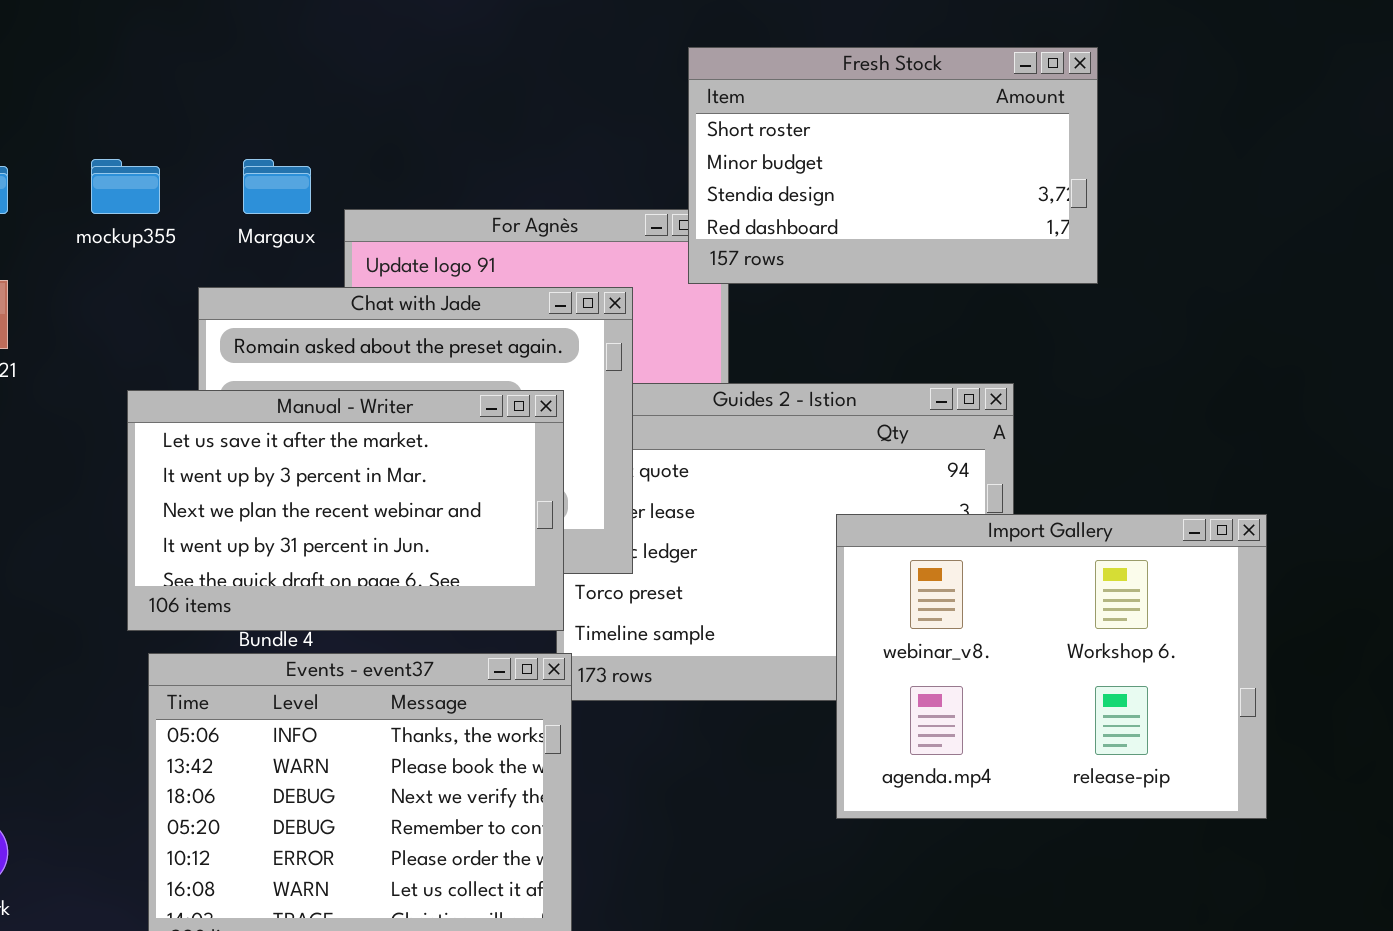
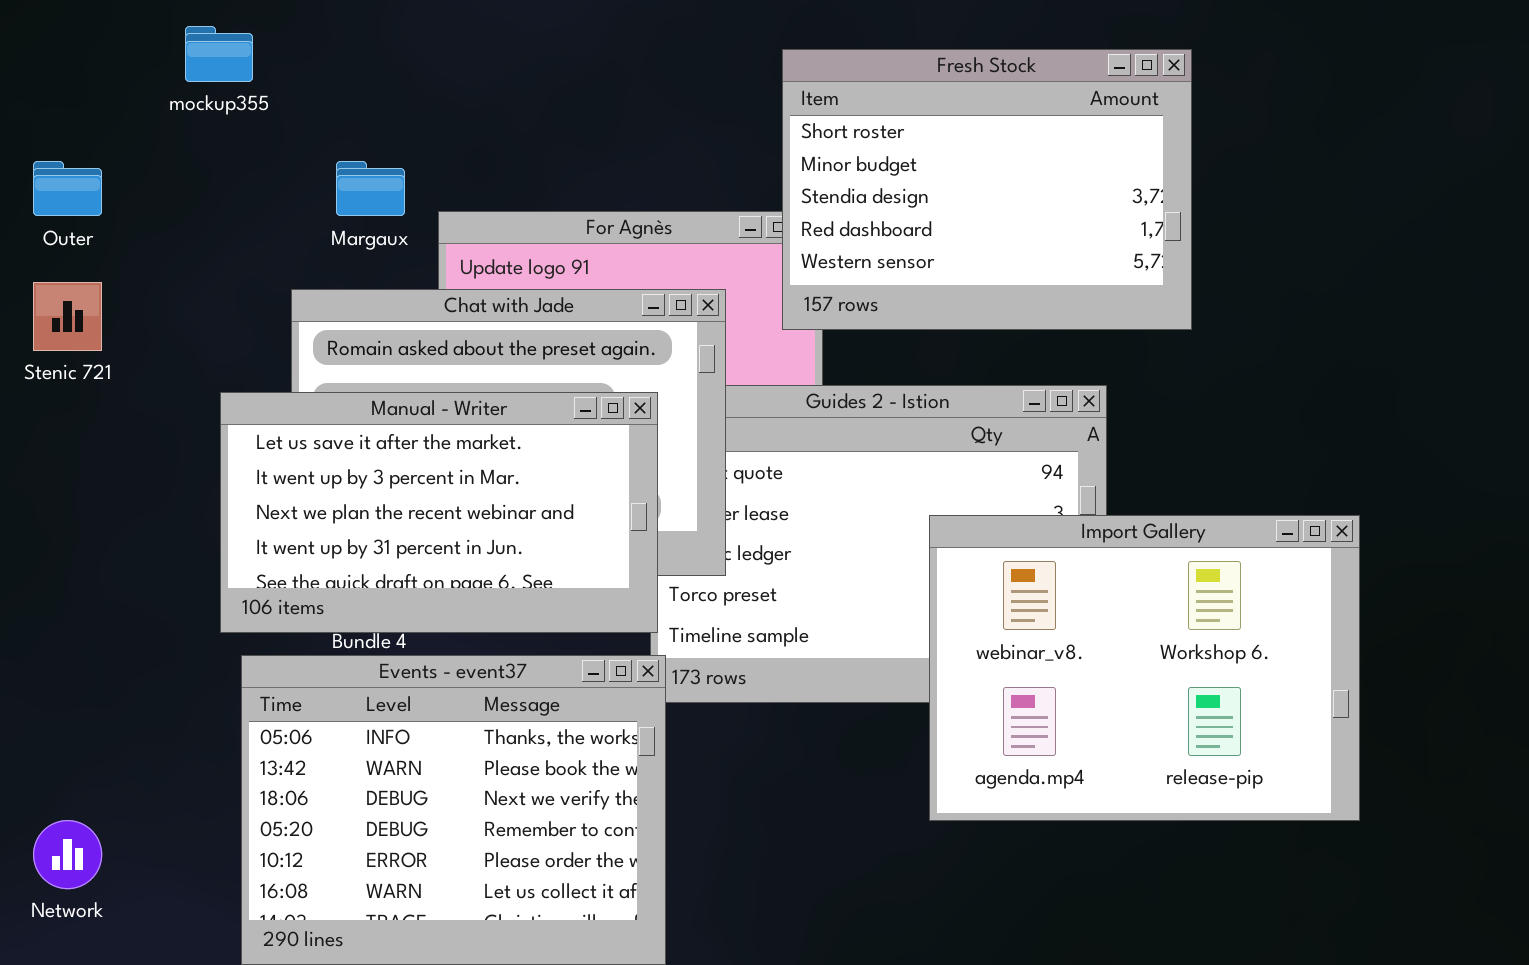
Fresh Stock: [688,47,1098,284] -> [782,49,1192,330], resized
mockup355: [91,159,160,214] -> [185,26,253,82], moved

